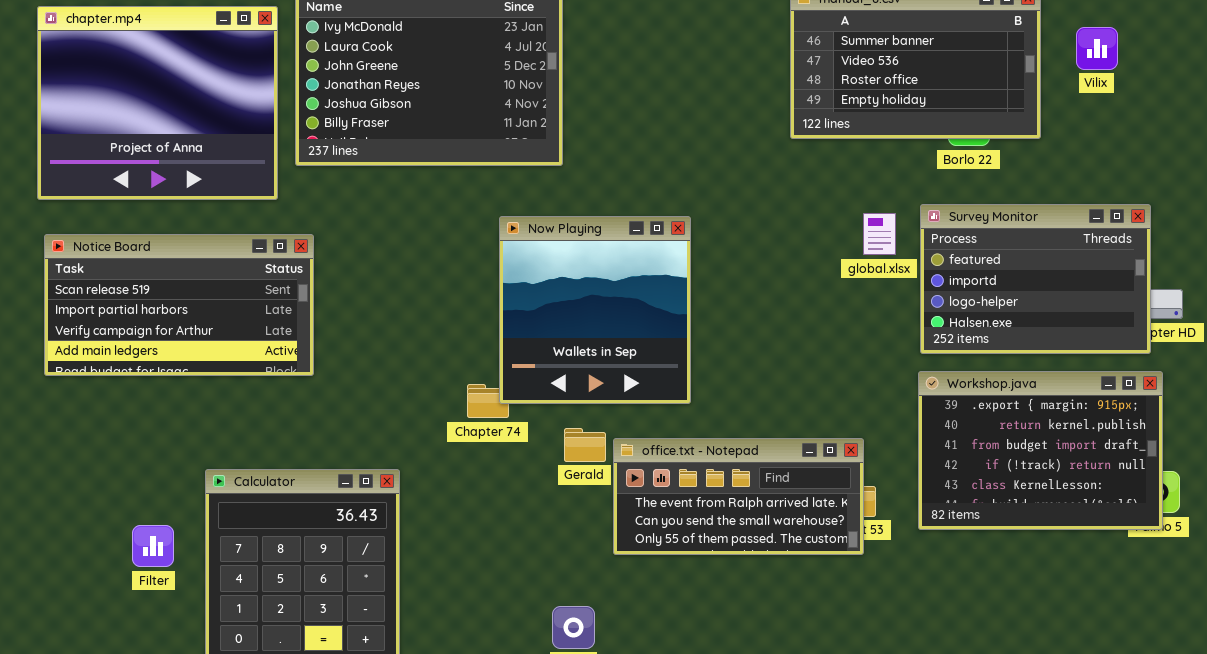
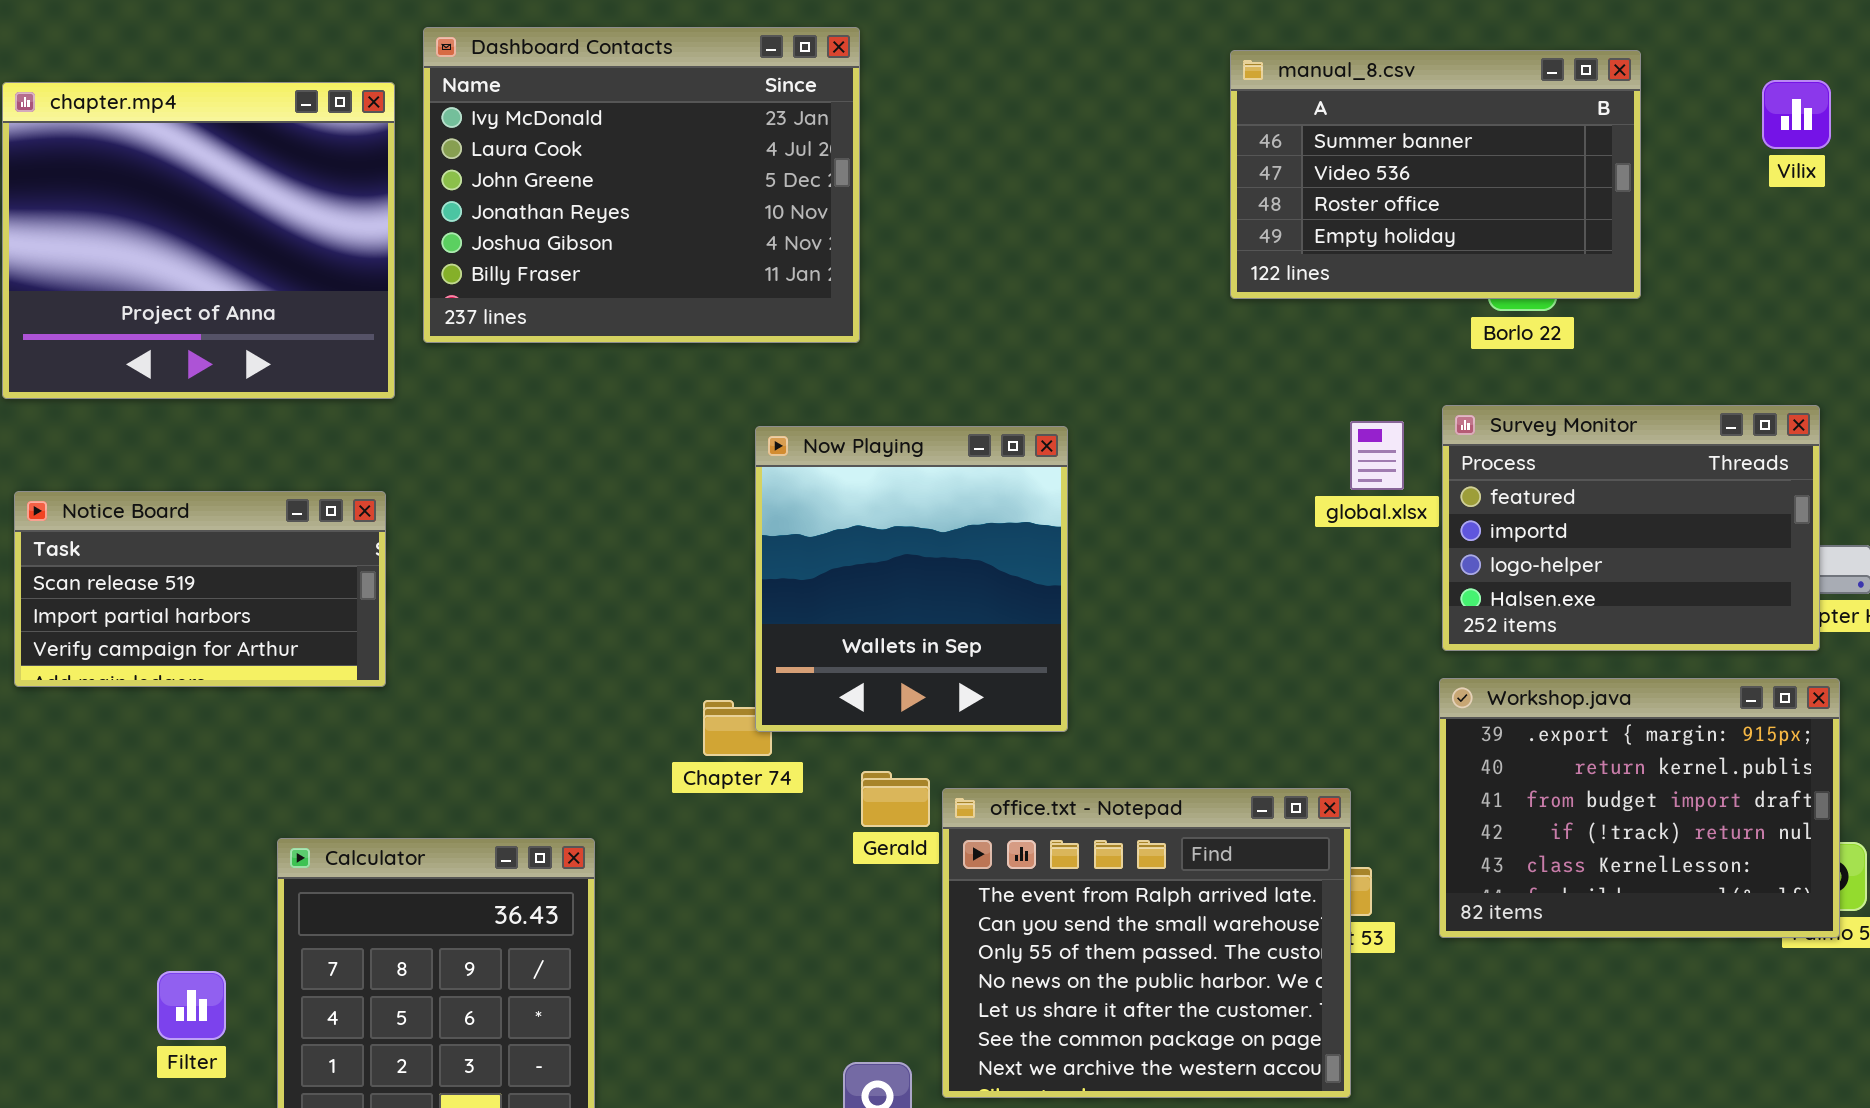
Vilix: [1076,27,1118,70] -> [1762,80,1831,149], moved
Notice Board: [44,234,314,376] -> [14,491,386,687], resized
office.txt - Notepad: [613,438,864,555] -> [942,788,1351,1098], resized
Filter: [132,525,174,567] -> [157,971,226,1040], moved

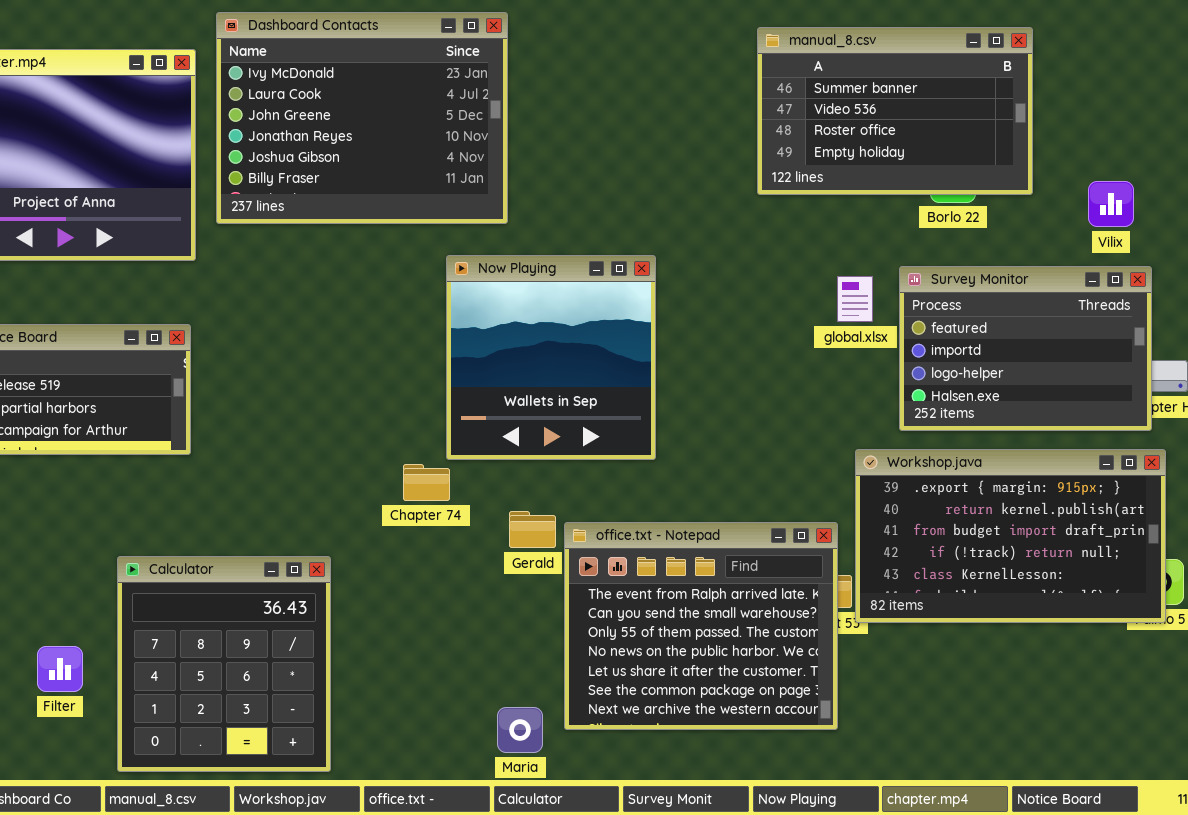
Vilix: [1762,80,1831,149] -> [1088,181,1134,227], moved
Now Playing: [755,426,1068,732] -> [446,255,656,460], moved
Workshop.java: [1439,678,1840,938] -> [855,449,1166,623], resized

